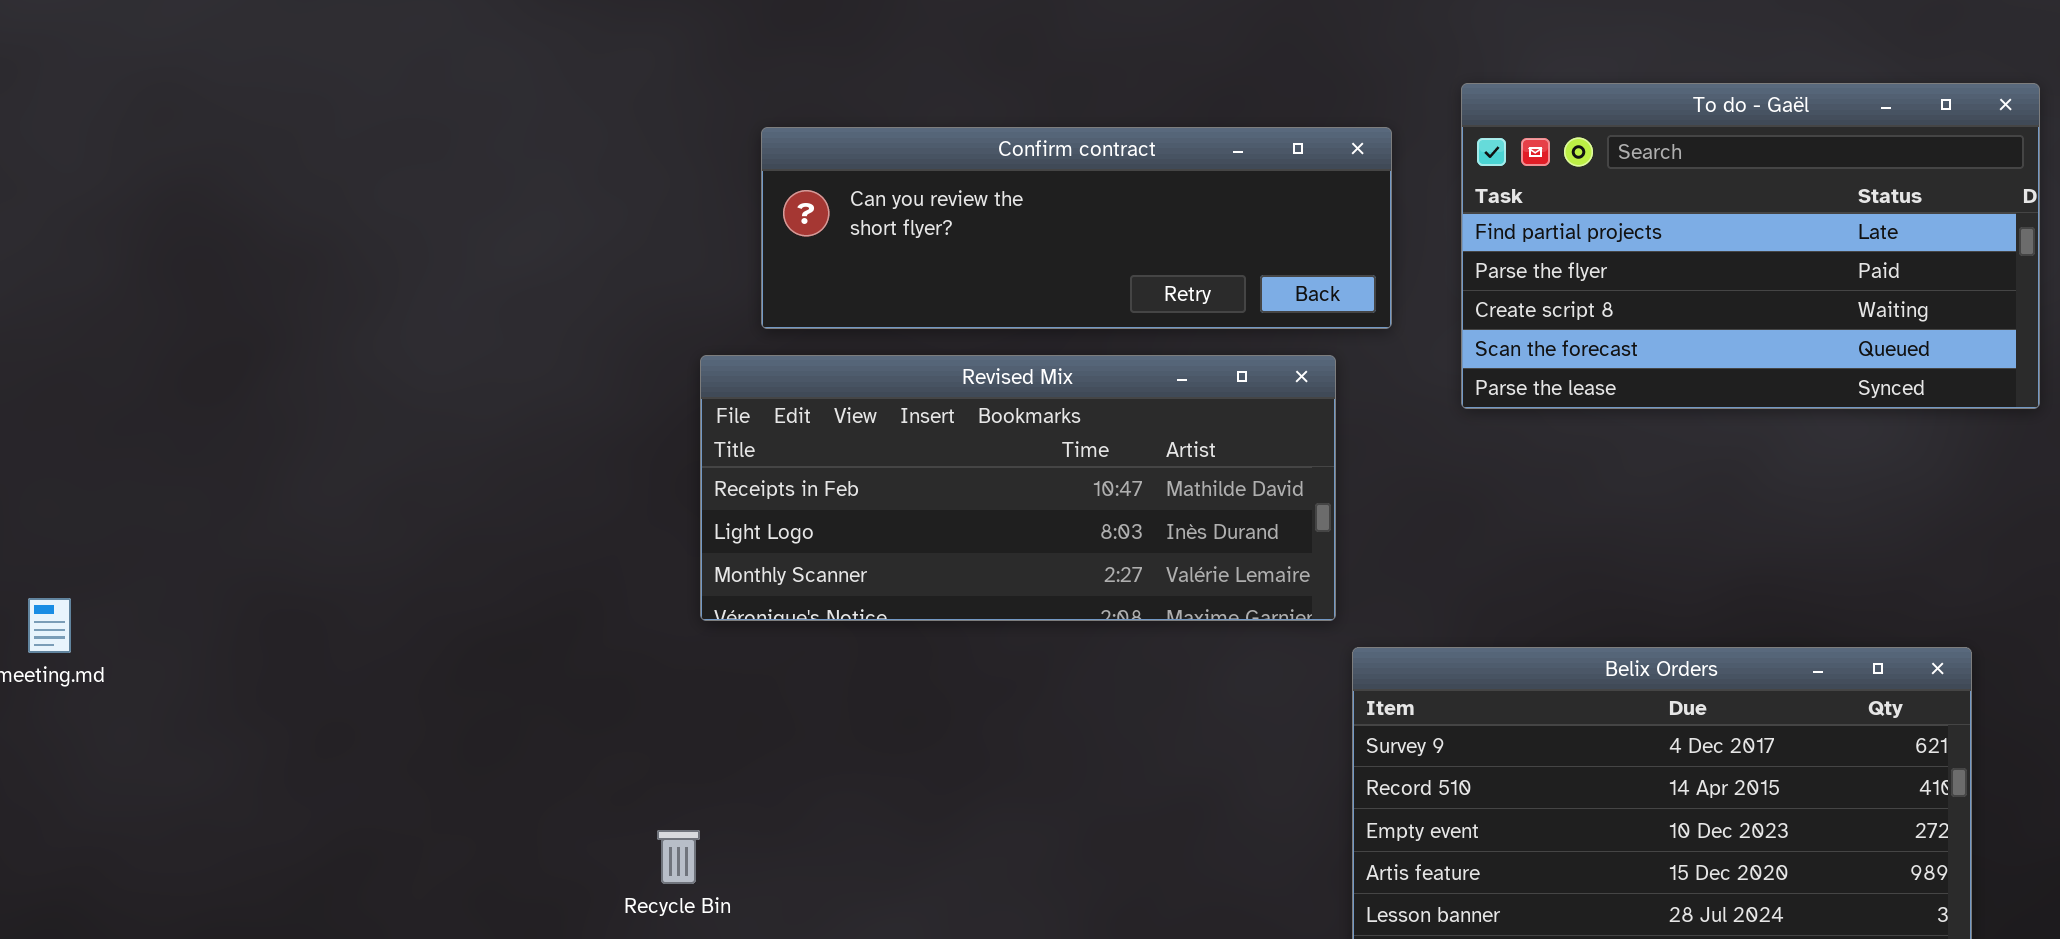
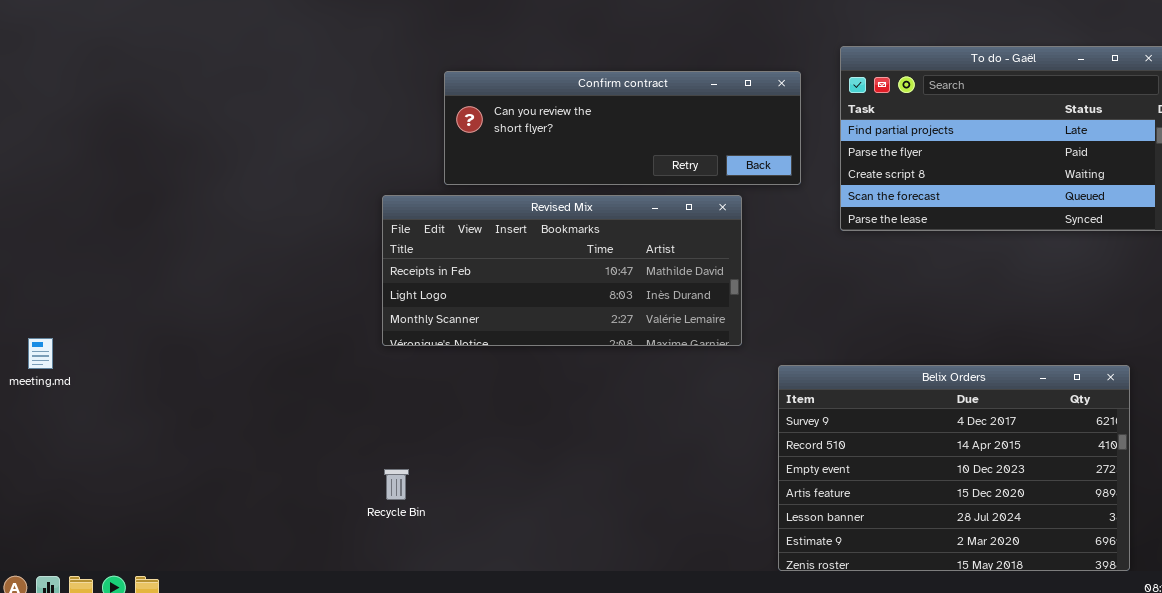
Revised Mix: [700,355,1336,621] -> [382,195,742,346], moved

